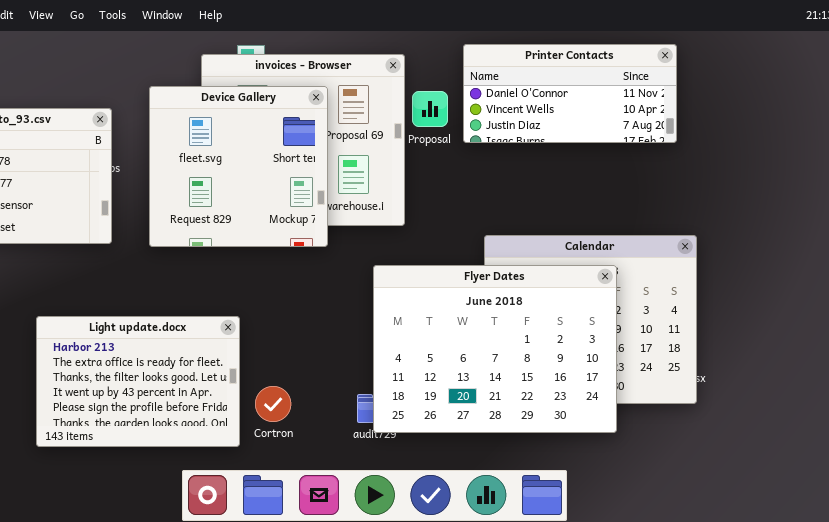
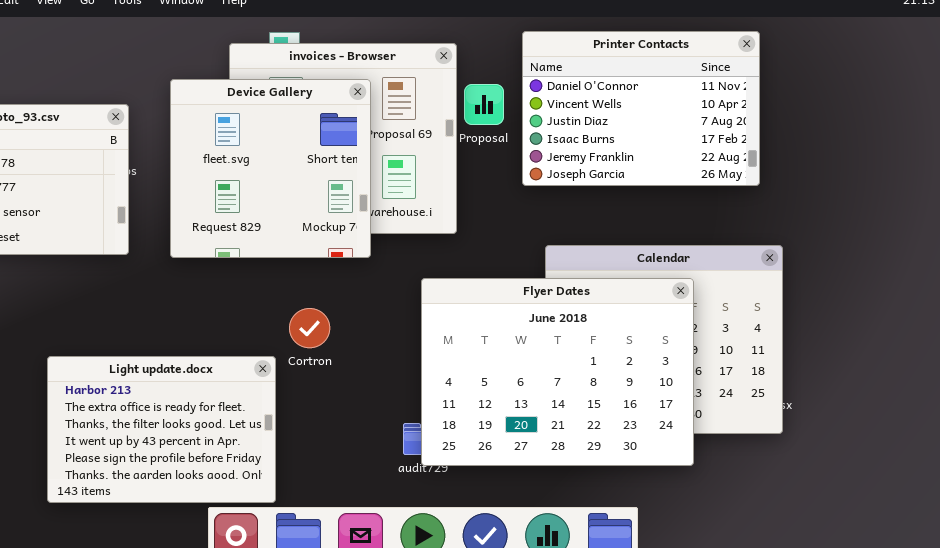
Printer Contacts: [463,44,677,143] -> [522,31,760,186], resized
Light update.docx: [36,316,240,447] -> [47,356,276,503], moved
Cortron: [255,386,291,422] -> [289,308,330,348], moved

